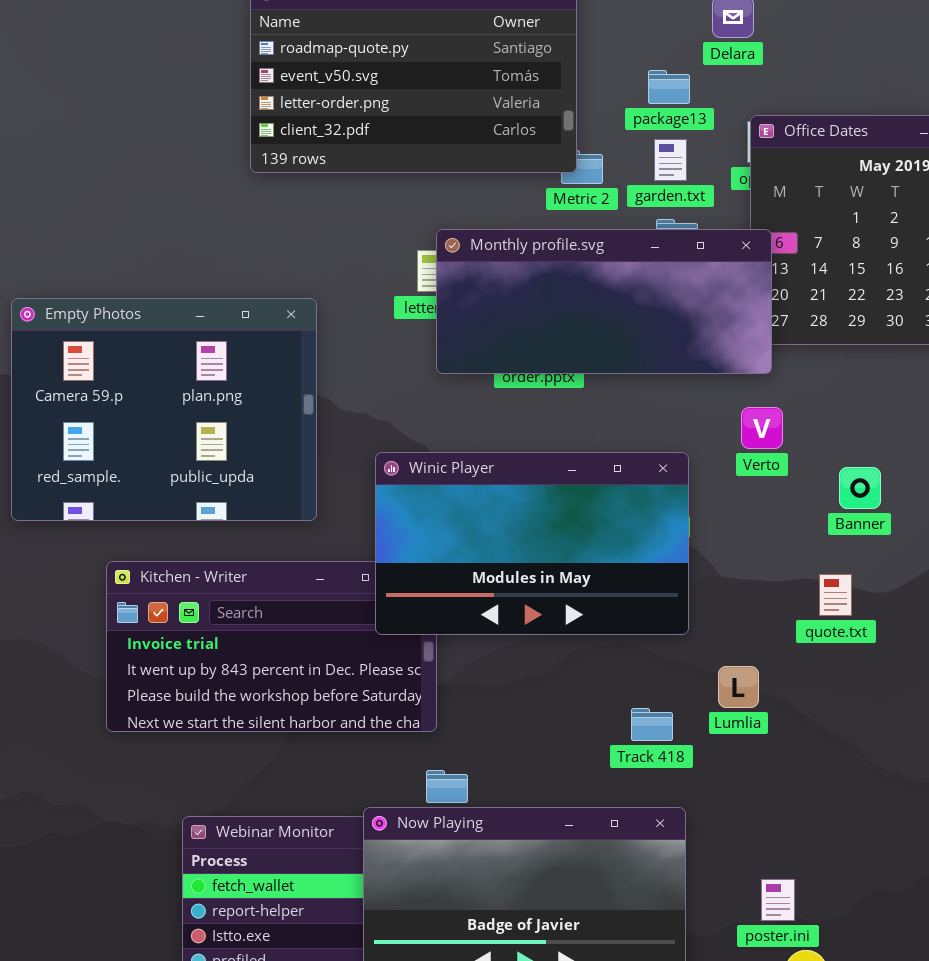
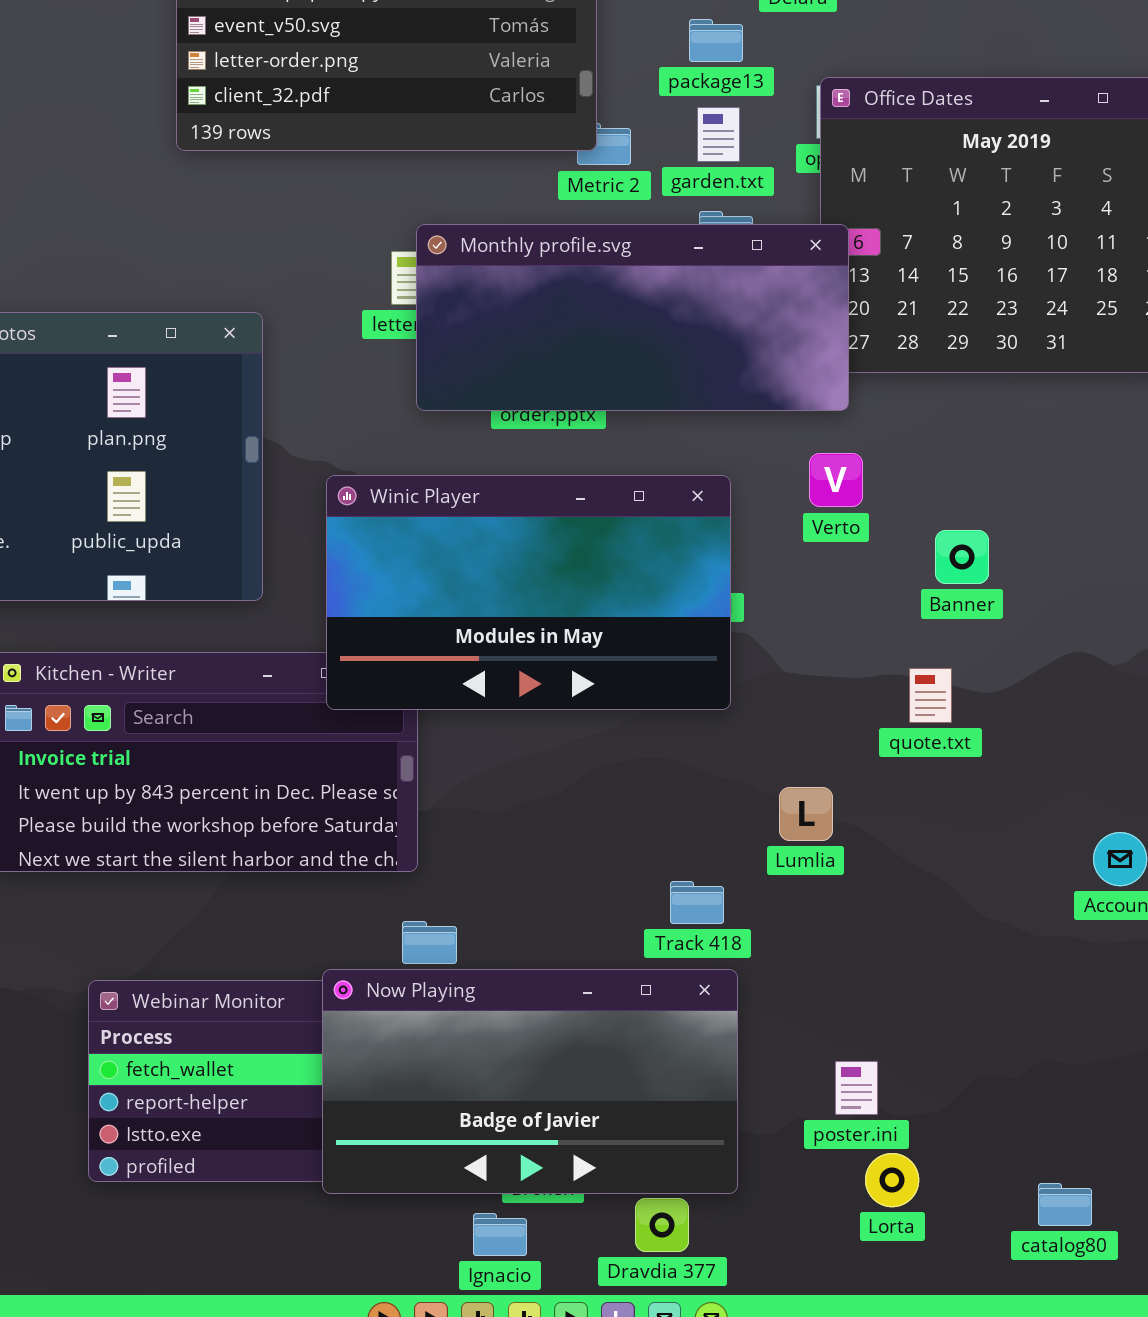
Winic Player: [375,452,689,635] -> [326,475,731,710], moved
Track 418: [631,708,673,741] -> [670,881,724,924], moved

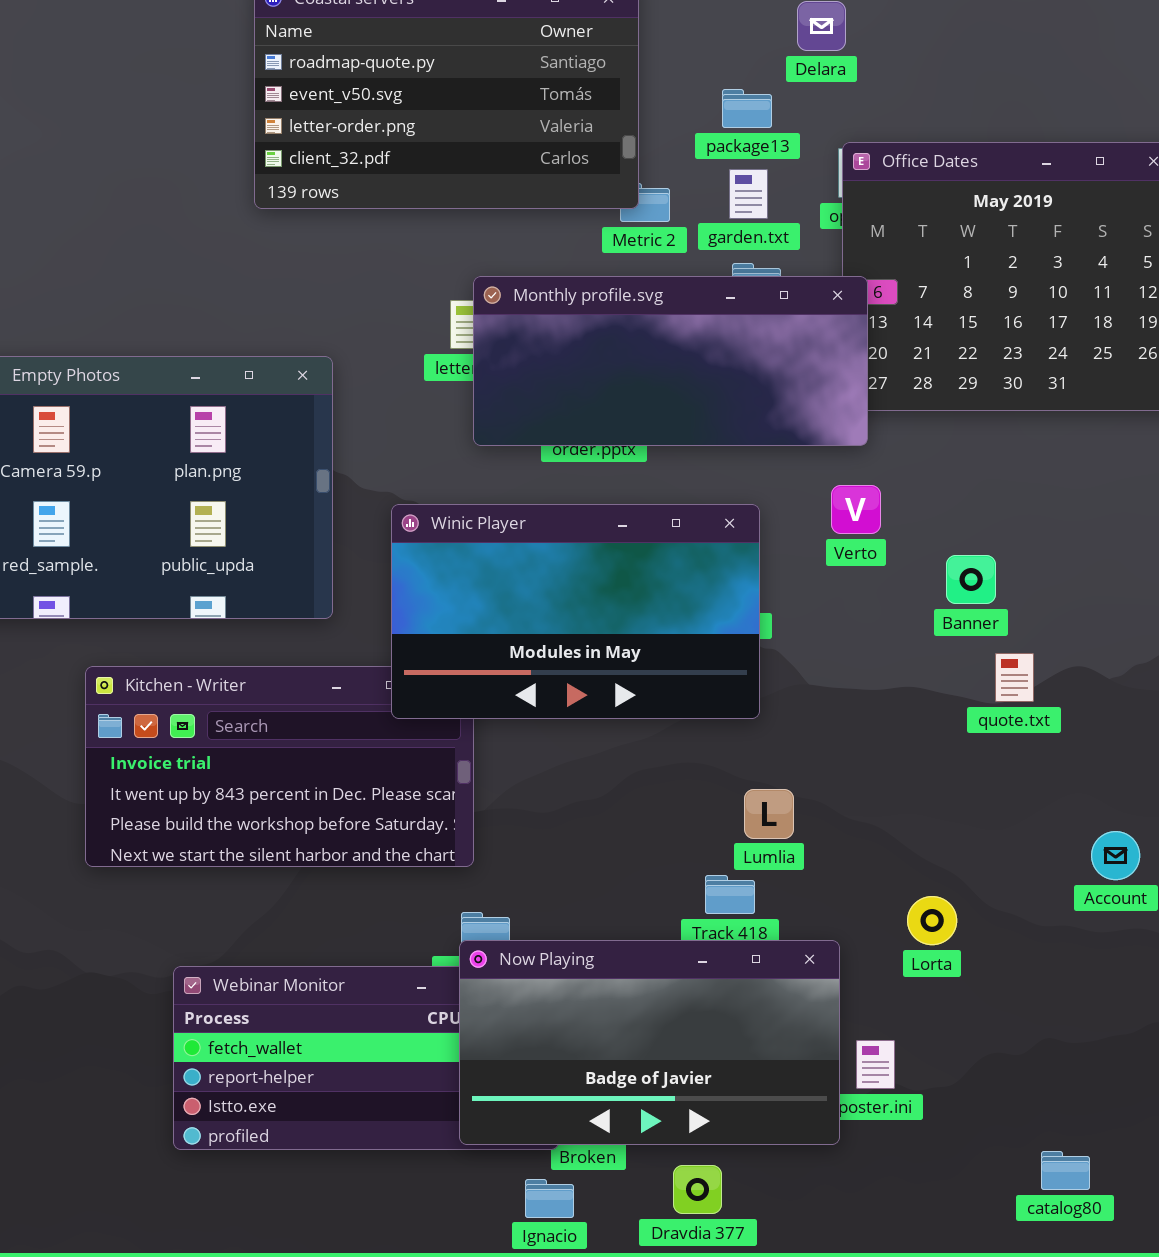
quote.txt: [909,668,952,723] -> [995,653,1034,702], moved
Lumlia: [779,787,833,841] -> [744,789,794,839], moved
Now Playing: [322,969,738,1194] -> [459,940,840,1145], moved
Lorta: [865,1153,919,1207] -> [907,896,957,945], moved

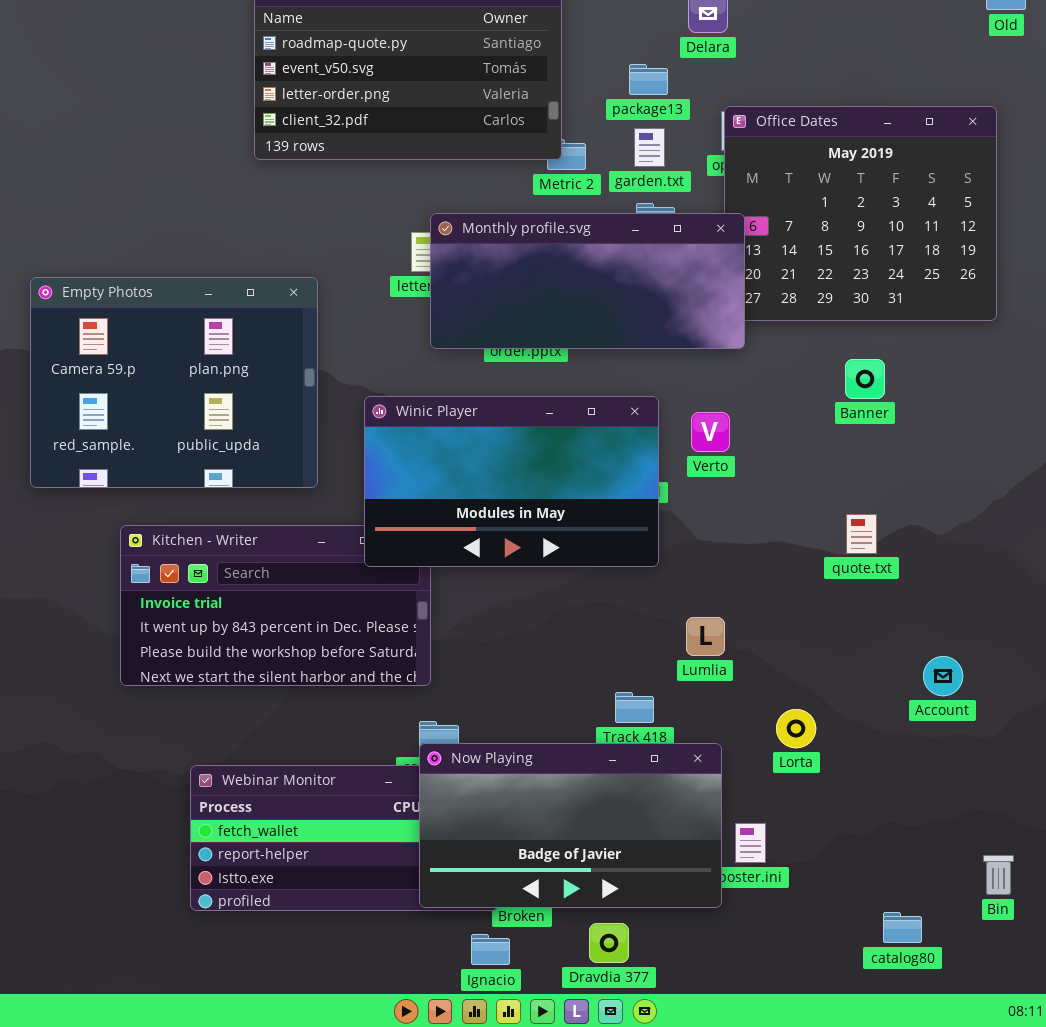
Verto: [831,485,881,534] -> [691,412,730,452], moved
Banner: [946,555,996,604] -> [845,359,885,399], moved
Lumlia: [744,789,794,839] -> [686,617,725,656], moved

